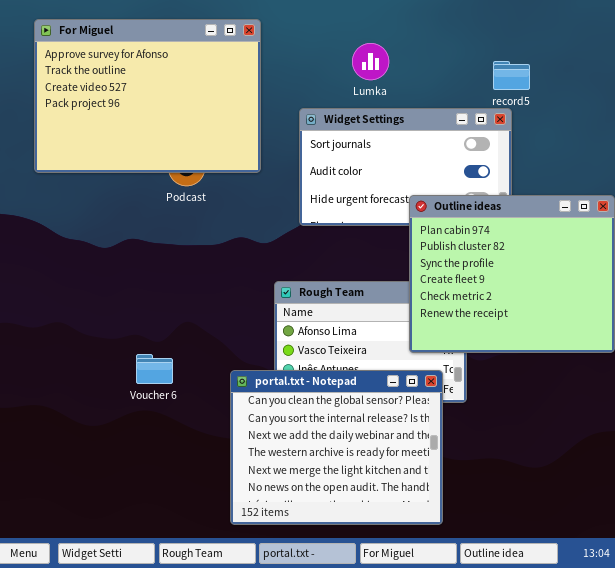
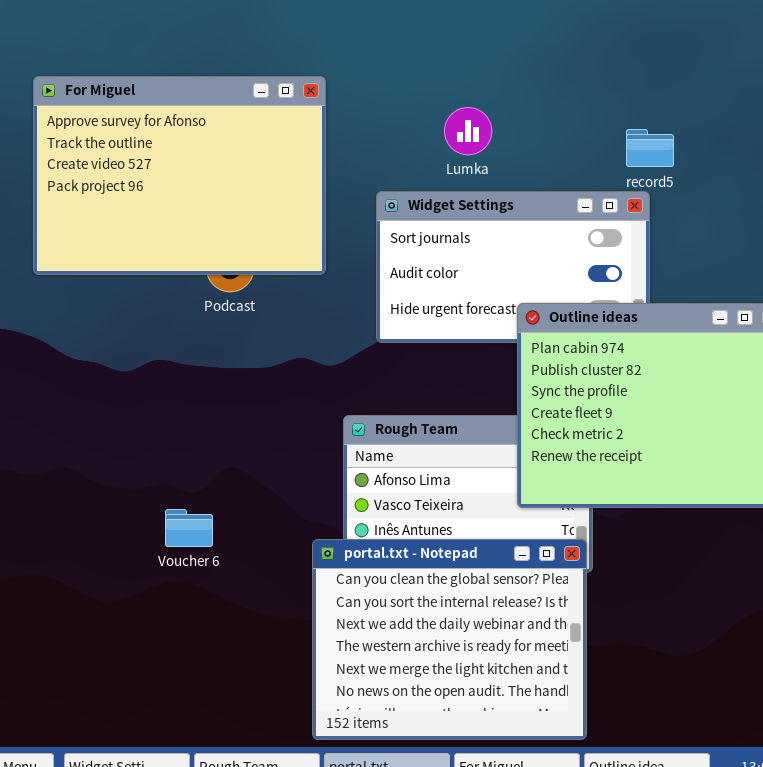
portal.txt - Notepad: [230,370,443,525] -> [312,539,587,740], moved

